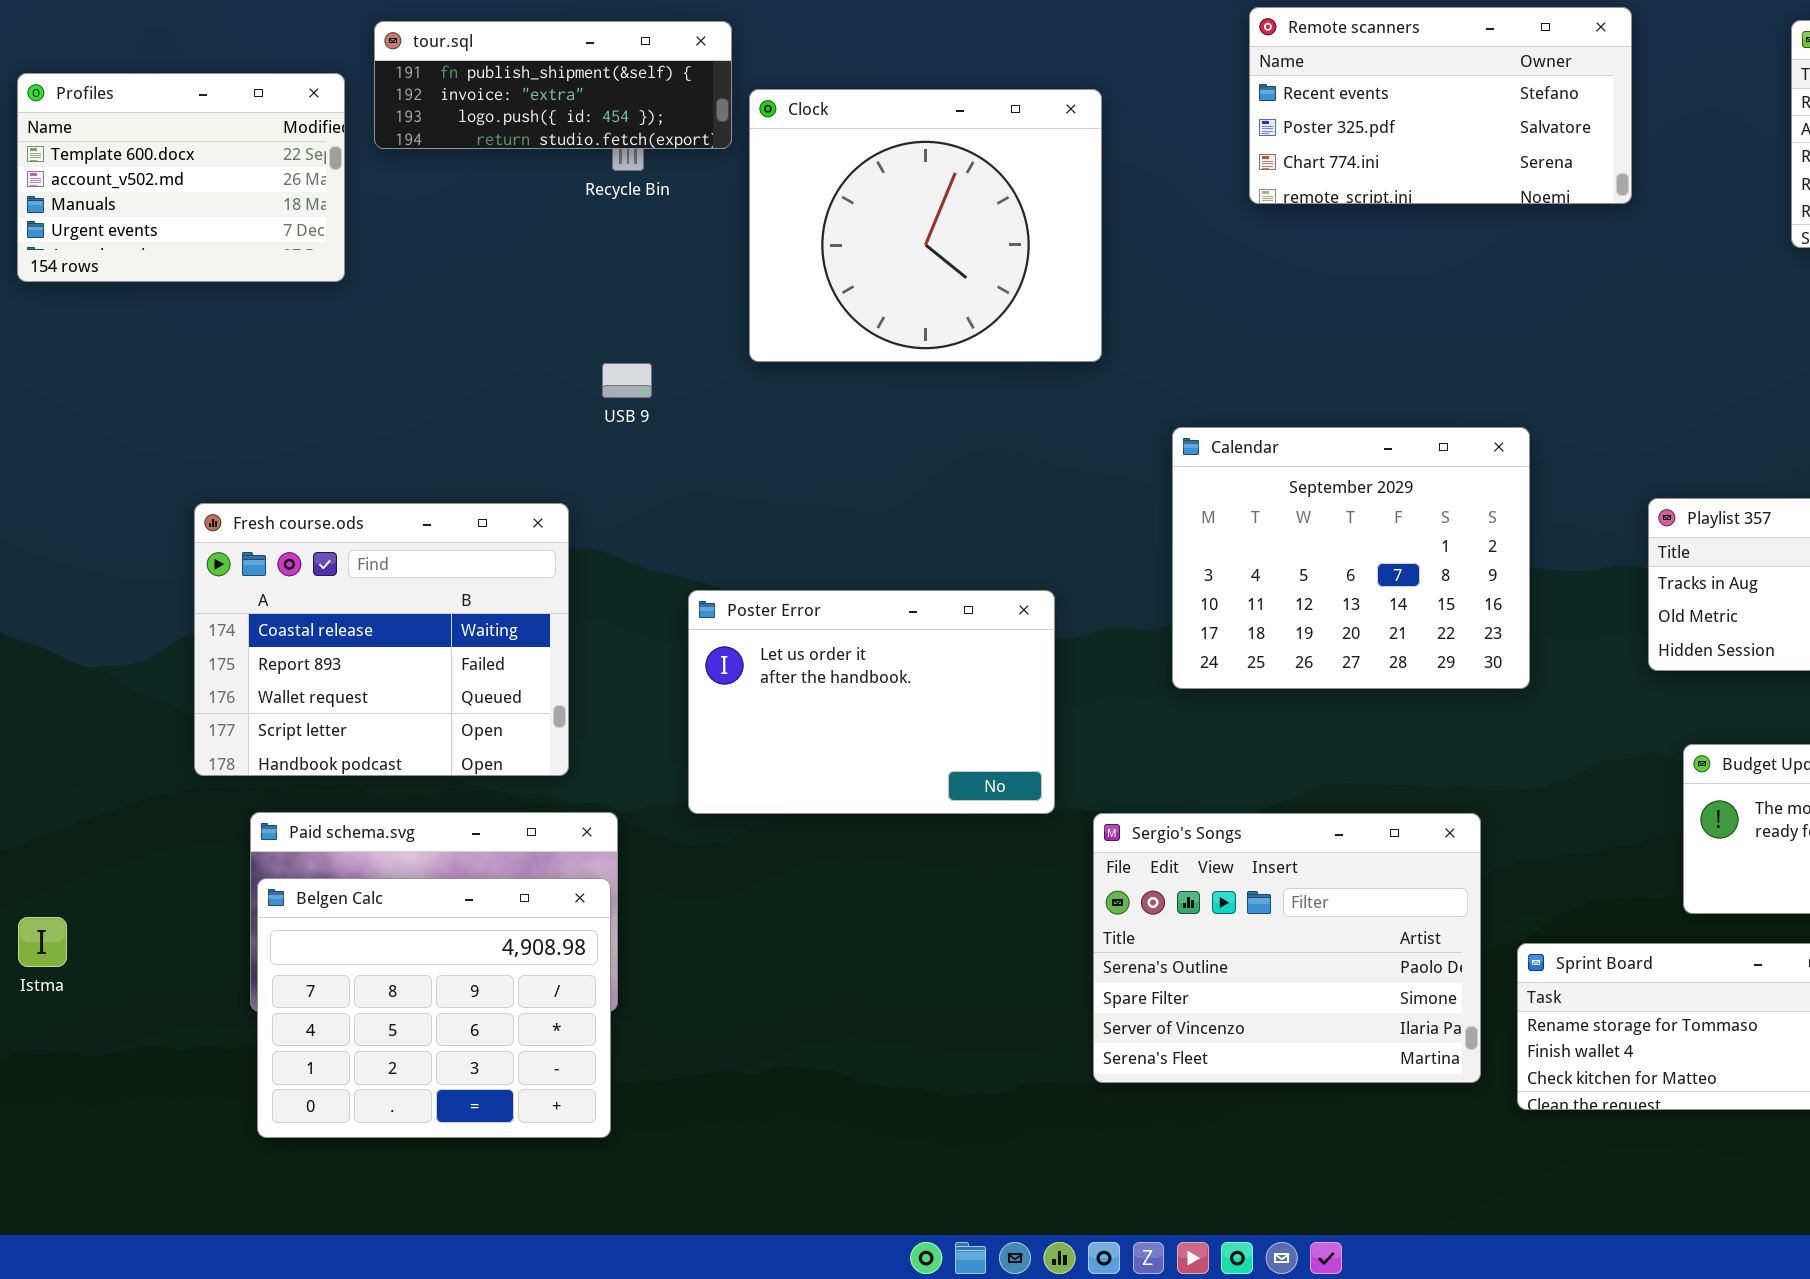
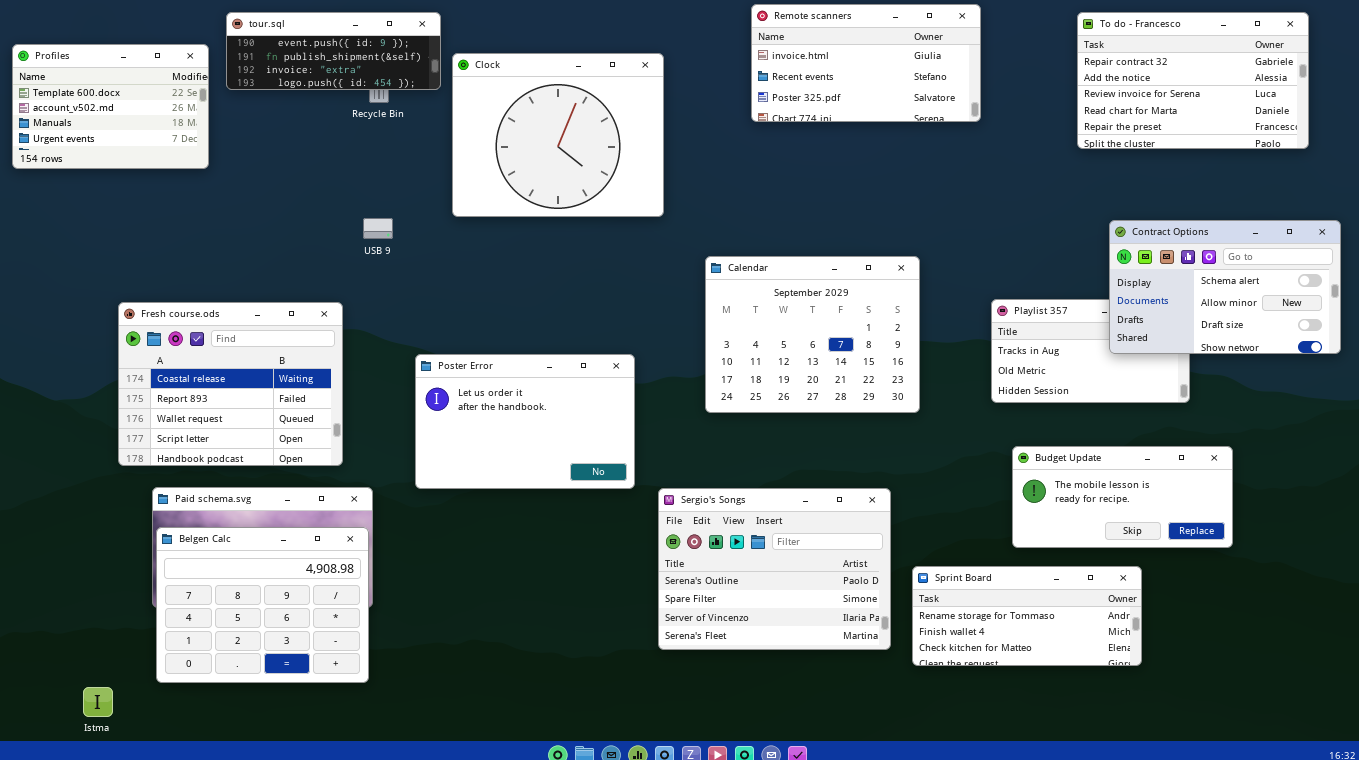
Remote scanners: [1249,7,1632,204] -> [751,4,981,122], scrolled up 1 row
tour.sql: [374,21,732,149] -> [226,12,441,90], scrolled up 1 row
Istma: [18,917,67,967] -> [83,687,113,717], moved

